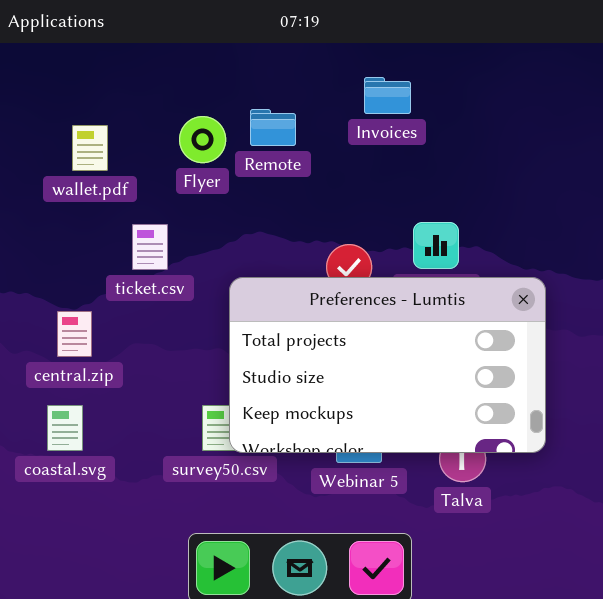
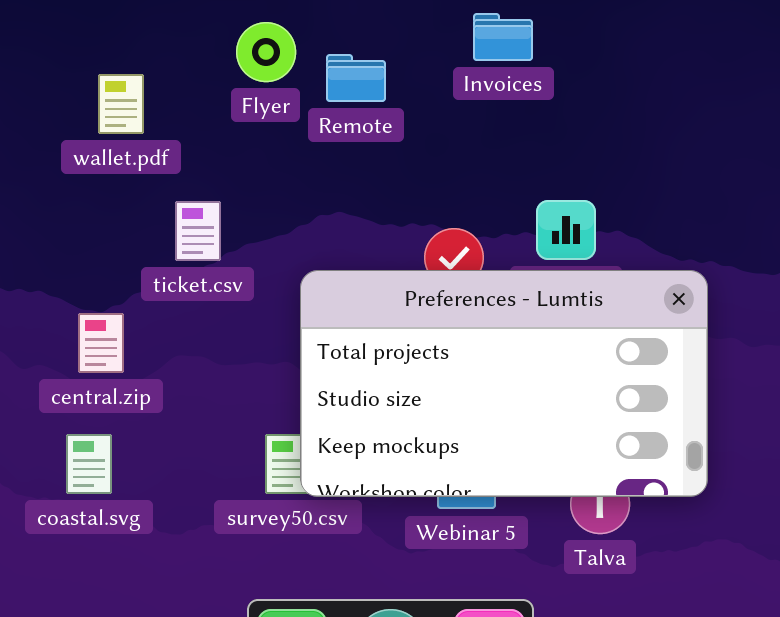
Flyer: [179,116,226,163] -> [236,22,296,82], moved

